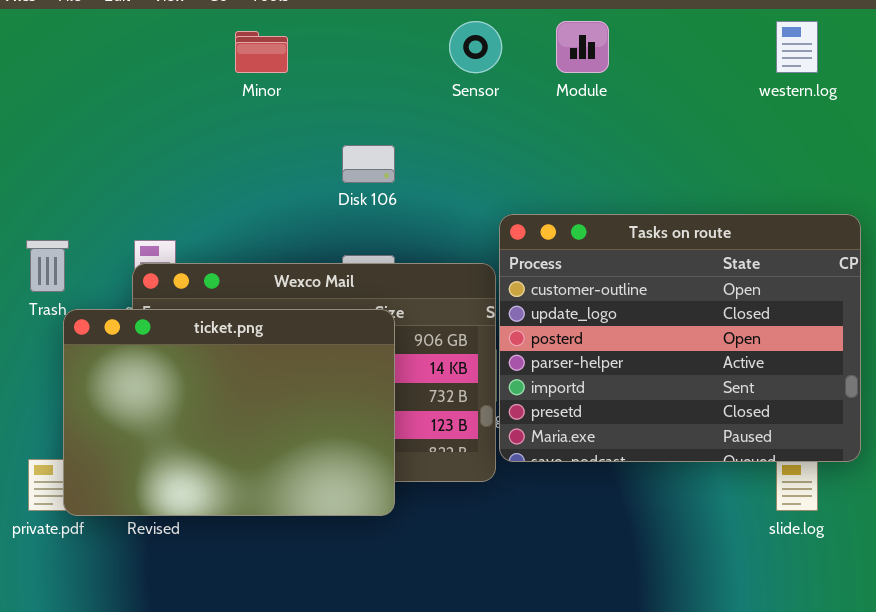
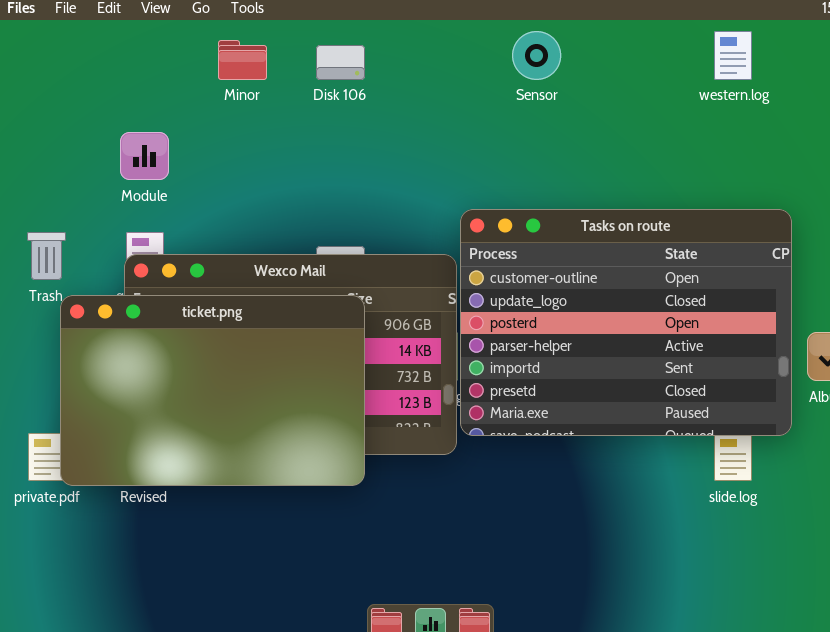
Sensor: [449,21,502,73] -> [512,31,561,80], moved
Module: [556,21,609,73] -> [120,132,169,180], moved
Disk 106: [342,145,395,183] -> [316,45,365,80], moved

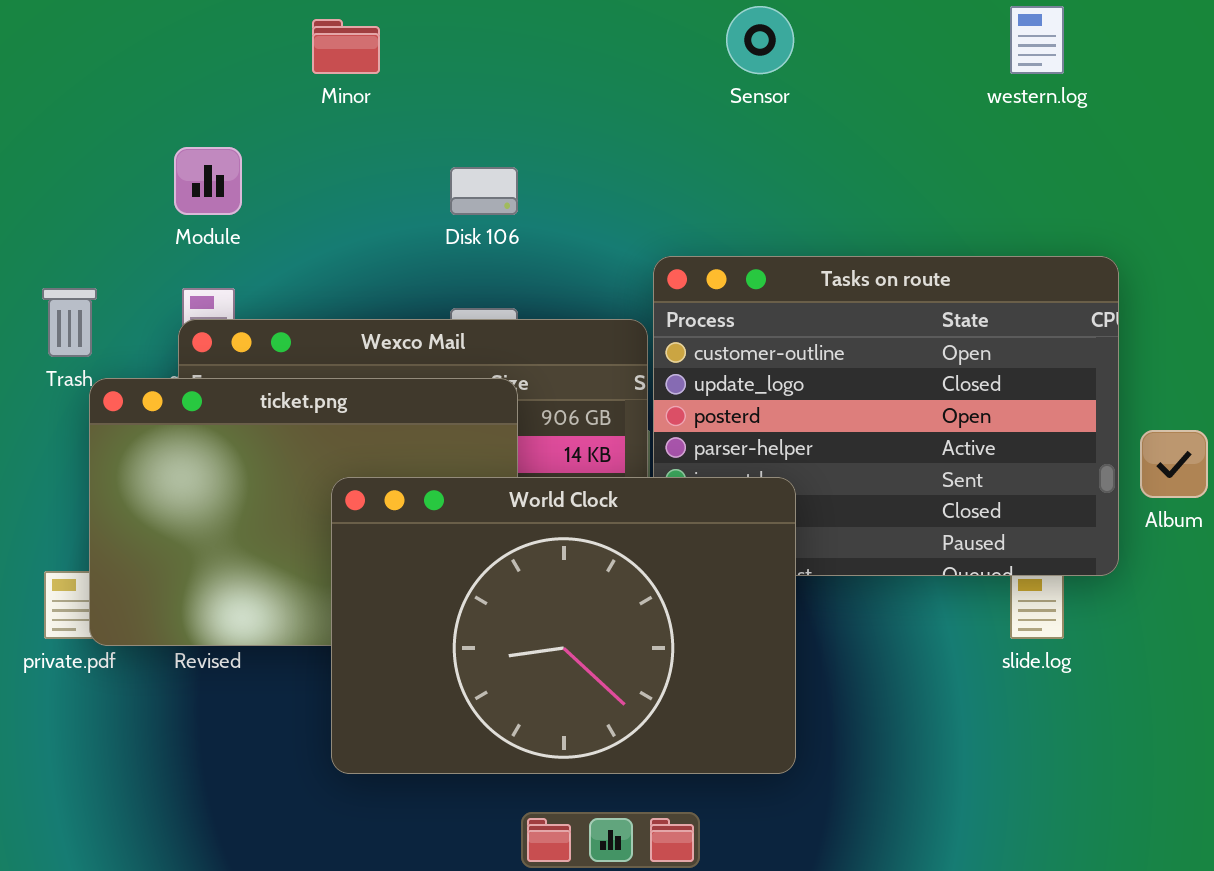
Disk 106: [316,45,365,80] -> [450,167,518,215], moved
World Clock: none -> [331,477,796,774], opened

